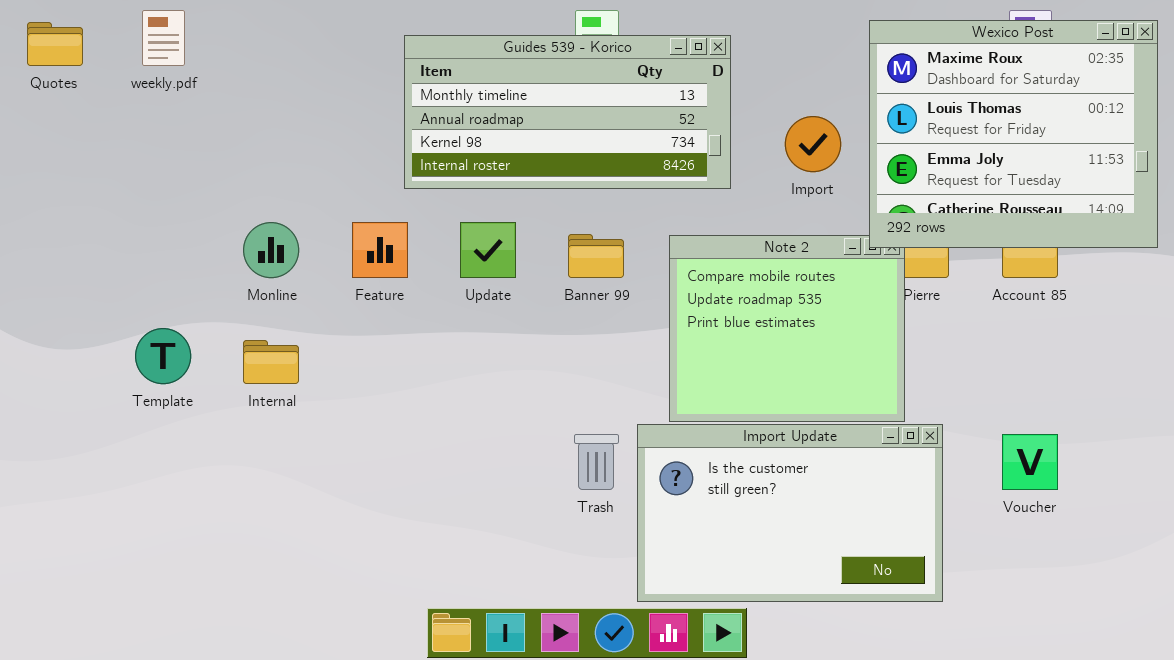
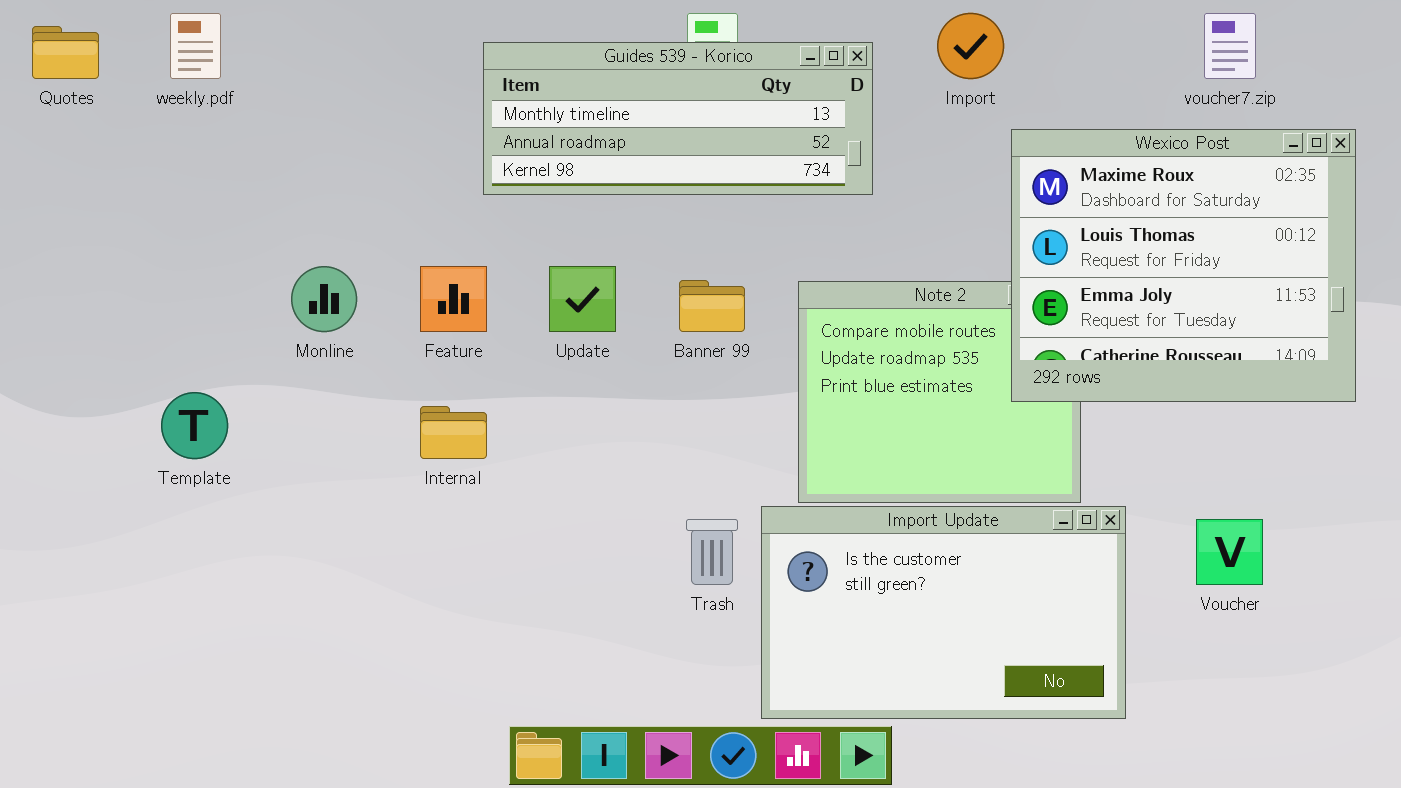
Wexico Post: [869,20,1158,248] -> [1011,129,1356,402], moved
Guides 539 - Korico: [404,35,731,189] -> [483,42,873,195], resized
Import: [785,116,841,172] -> [937,13,1004,79], moved
Internal: [243,340,299,384] -> [420,406,487,459], moved

